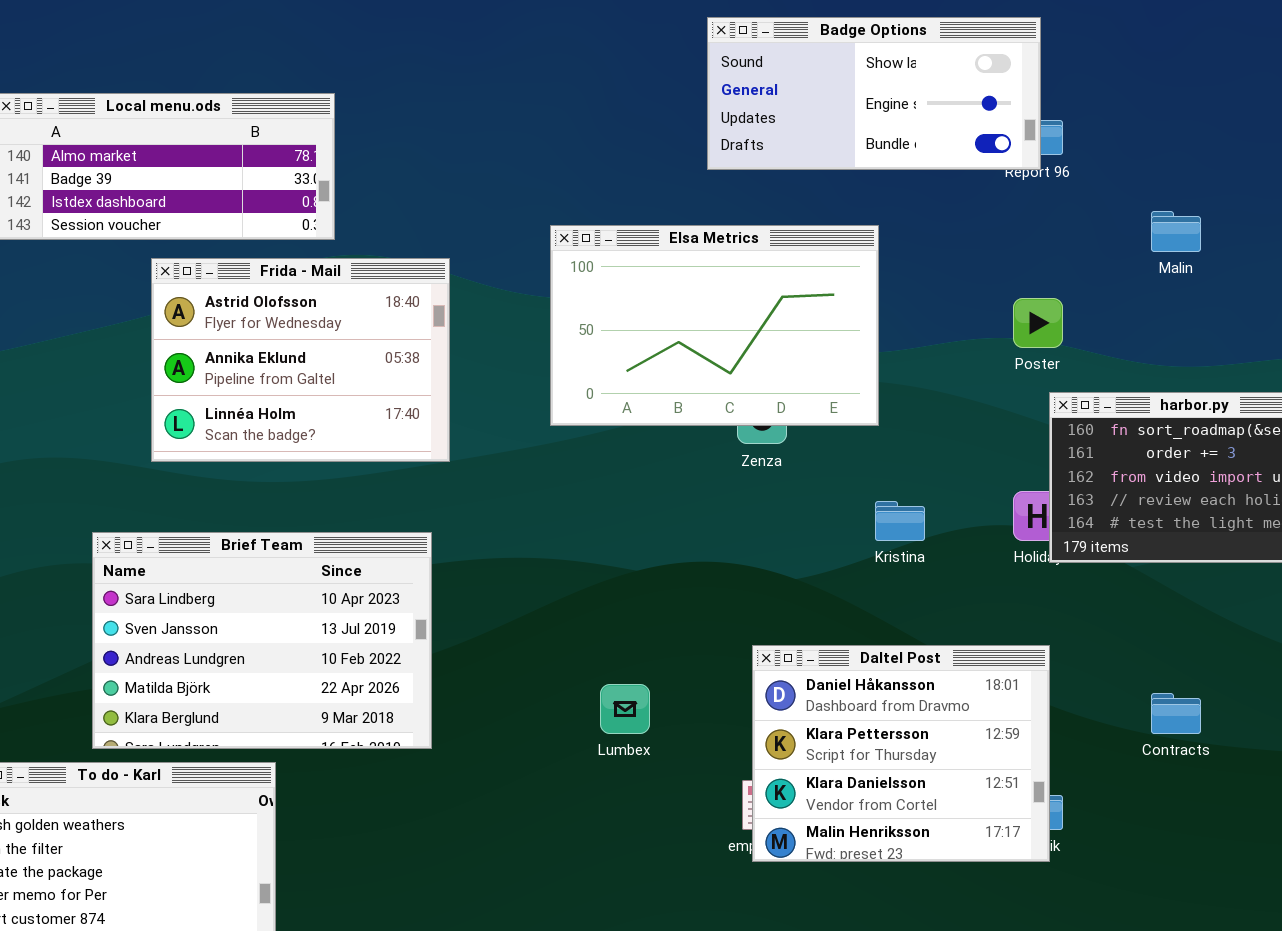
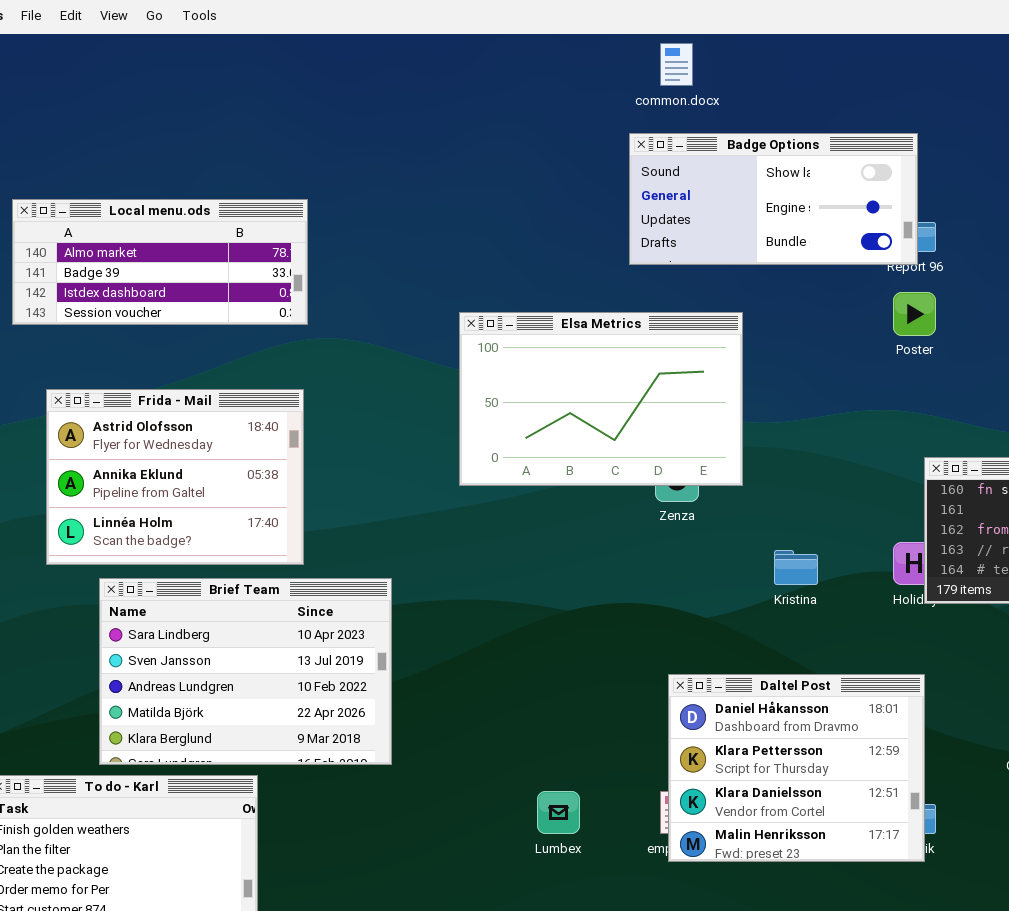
Elsa Metrics: [550,225,879,426] -> [459,312,743,486], moved
Frida - Mail: [151,258,450,462] -> [46,389,304,565], moved
Poster: [1013,298,1063,348] -> [893,292,936,336], moved
Lumbex: [600,684,650,734] -> [537,791,580,834], moved

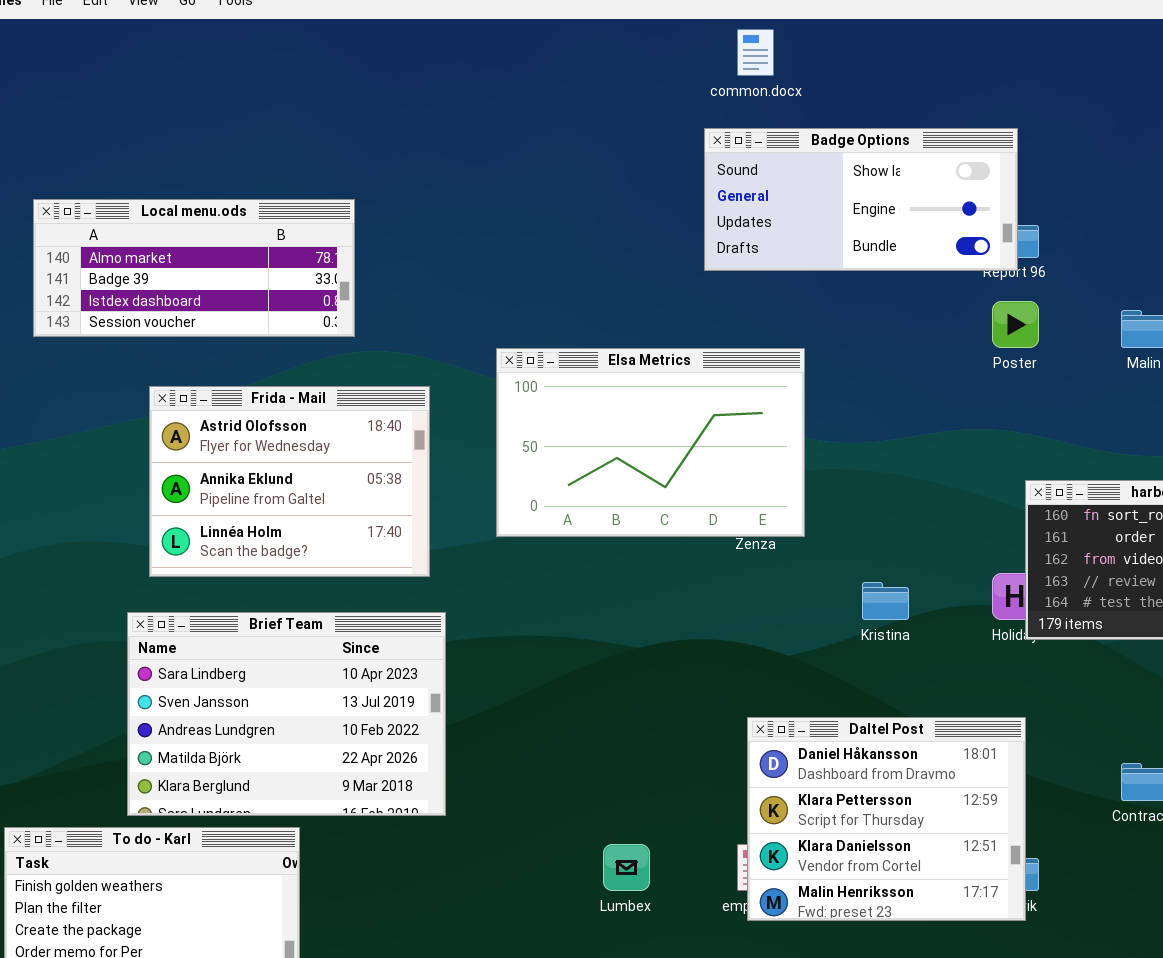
Elsa Metrics: [459,312,743,486] -> [496,348,805,537], moved
Frida - Mail: [46,389,304,565] -> [149,386,430,577], moved

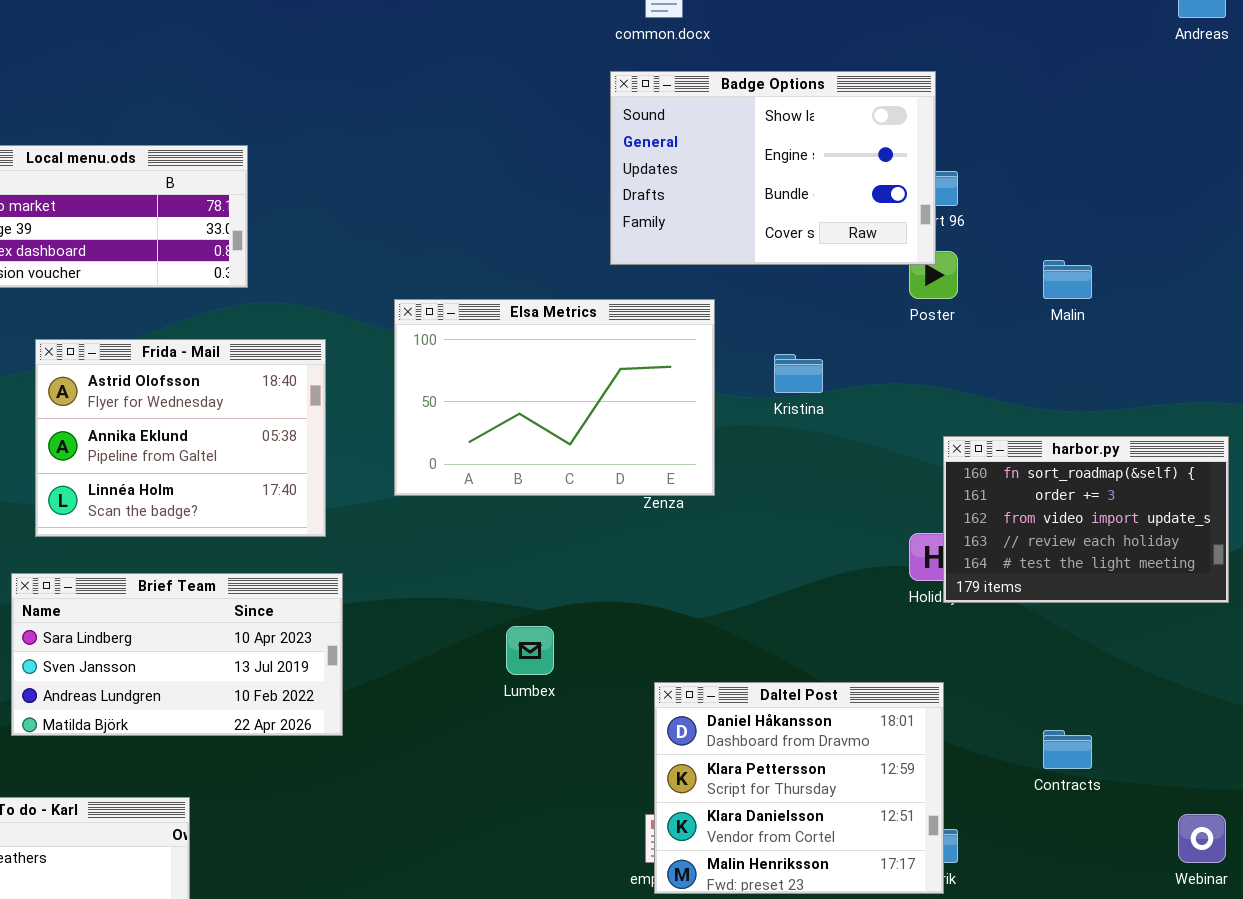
Badge Options: [704,128,1018,271] -> [610,71,936,265], resized
Kristina: [862,582,909,620] -> [774,354,823,393], moved
Brief Team: [127,612,446,816] -> [11,573,343,736], resized
Lumbex: [603,844,650,891] -> [506,626,554,675], moved

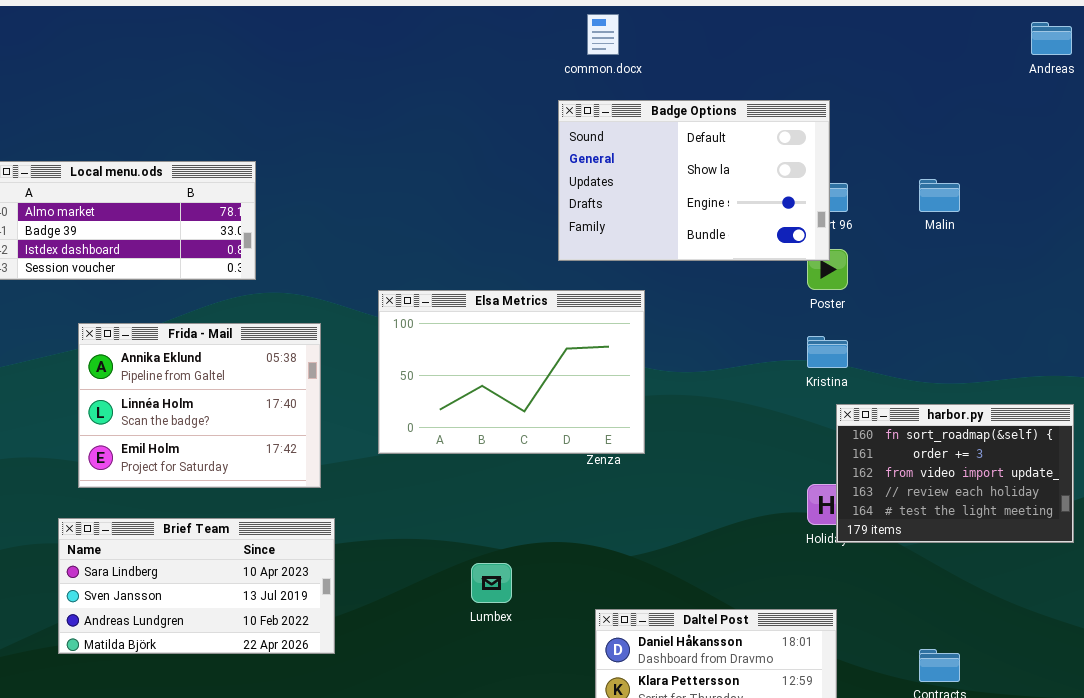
Badge Options: [610,71,936,265] -> [558,100,830,261], scrolled up 1 row
Malin: [1043,260,1092,299] -> [919,179,960,212], moved
Frida - Mail: [35,339,326,537] -> [78,323,321,488], scrolled down 1 row
Kristina: [774,354,823,393] -> [807,336,848,368], moved

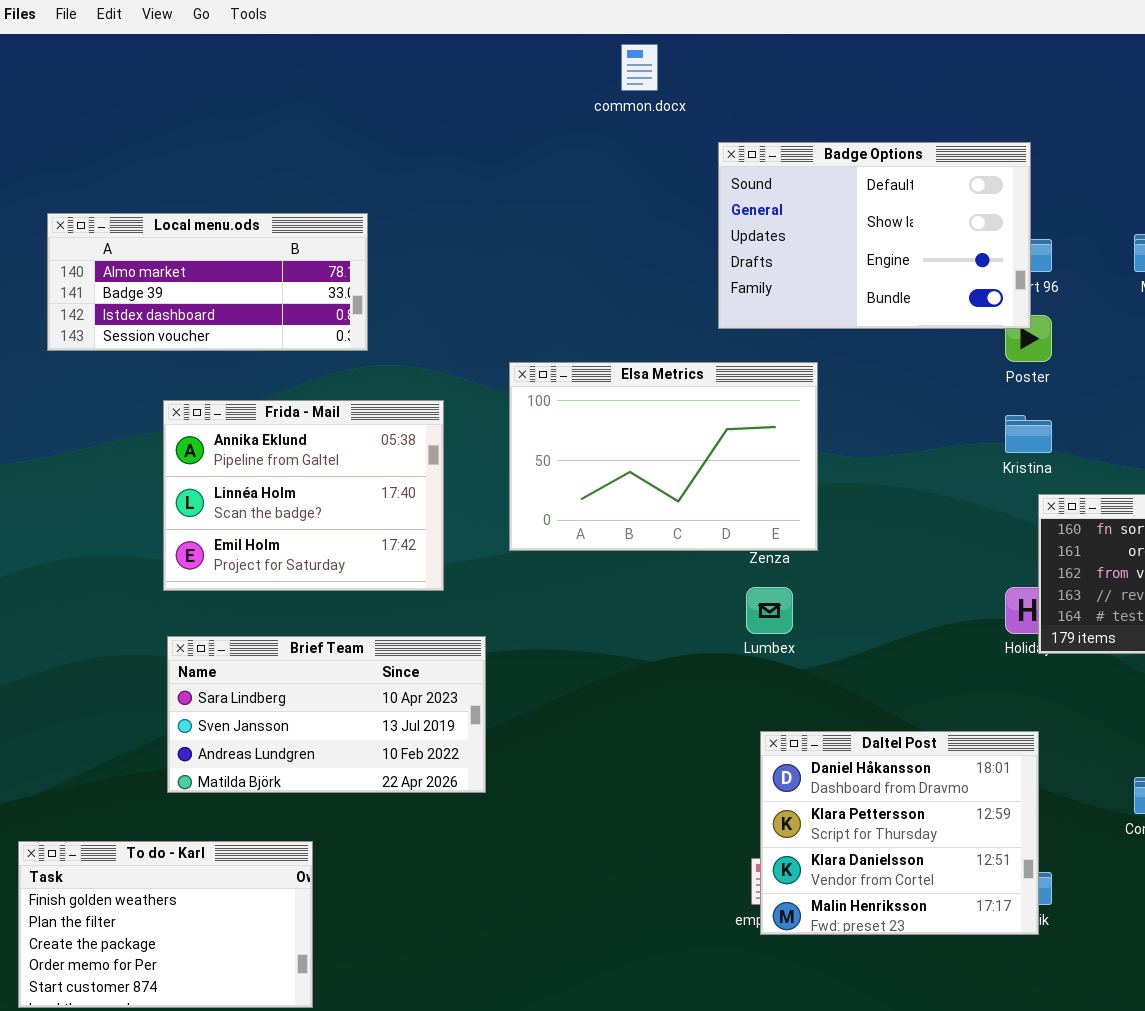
common.docx: [587,14,619,55] -> [621,44,658,91], moved
Brief Team: [58,518,335,654] -> [167,636,486,793], moved
Lumbex: [471,563,512,603] -> [746,587,793,634], moved

